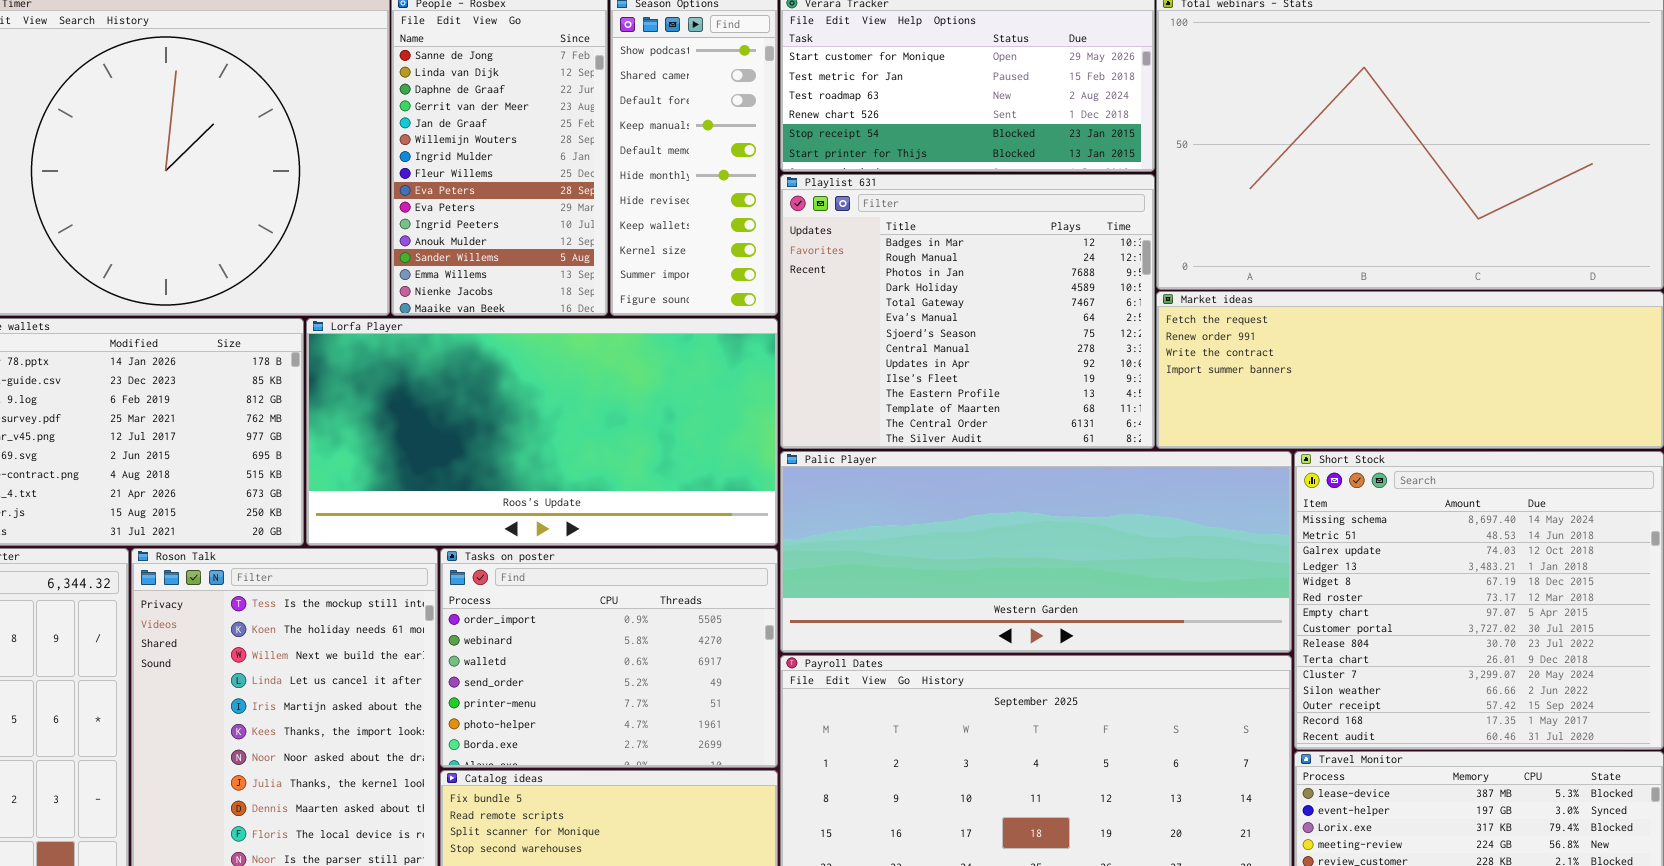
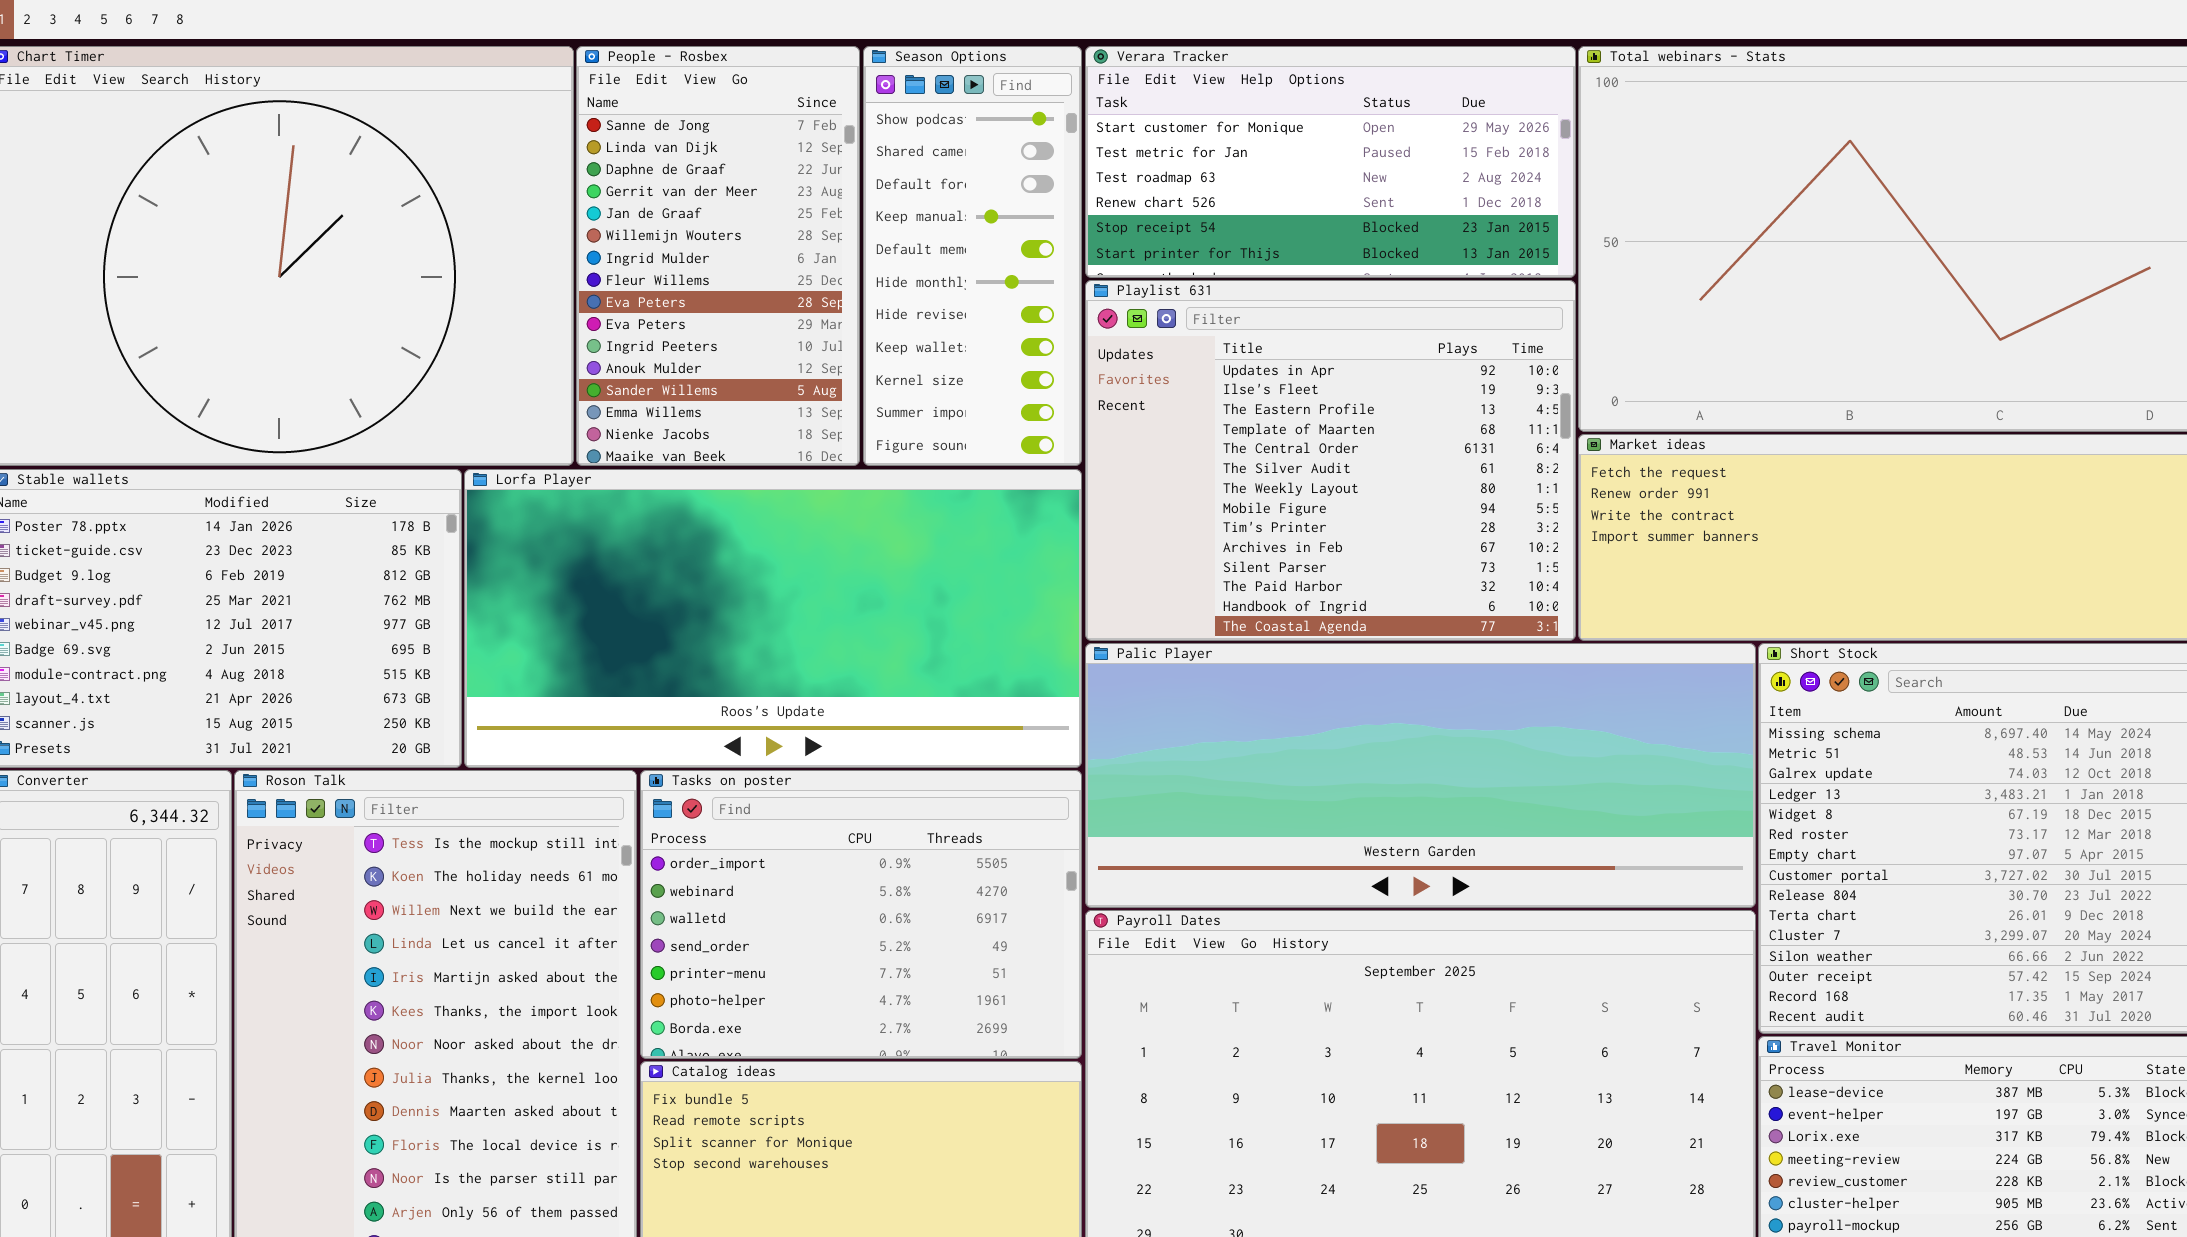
Playlist 631: [780,174,1155,449] -> [1085,280,1576,641], scrolled down 8 rows

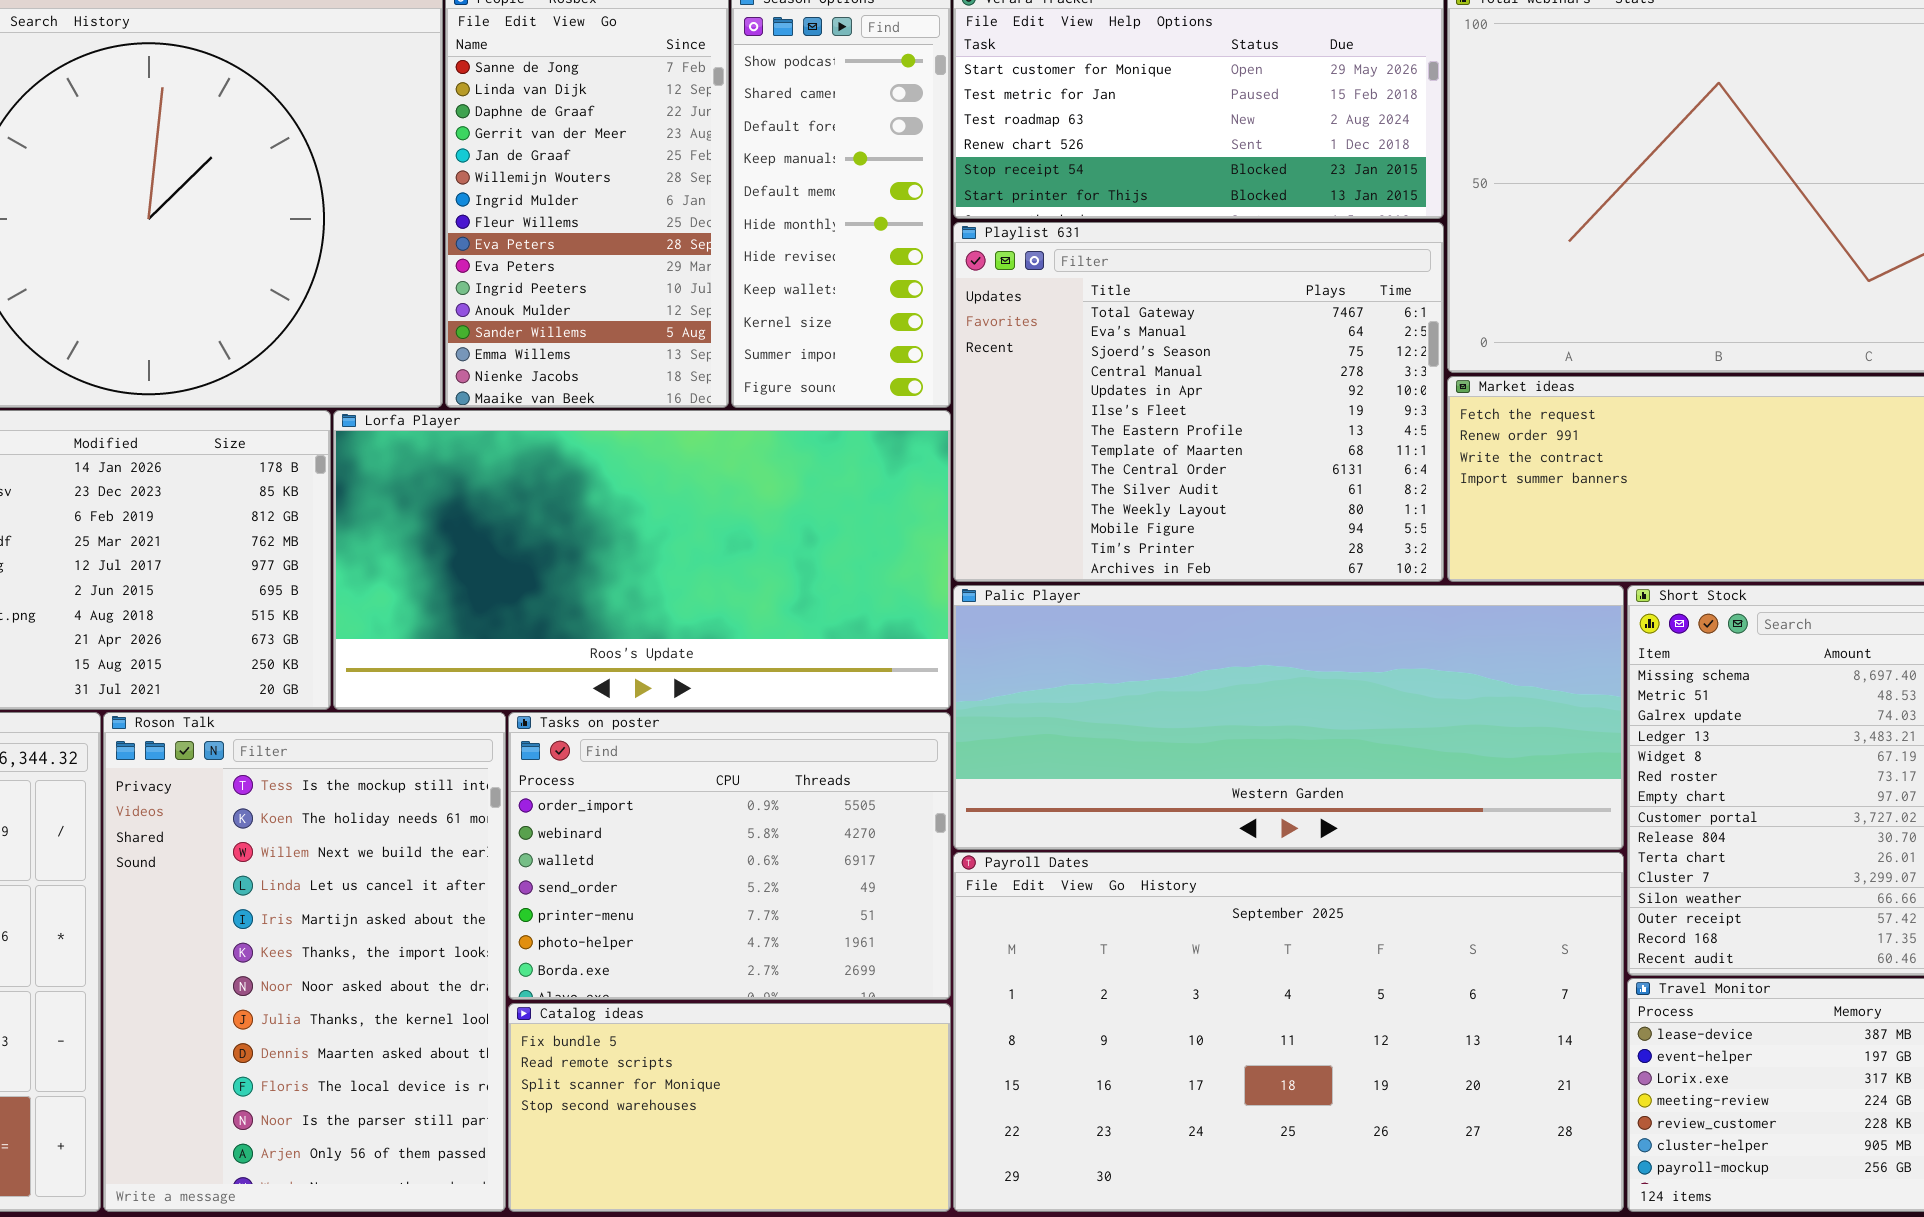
Playlist 631: [1085,280,1576,641] -> [953,222,1444,582], scrolled up 4 rows

